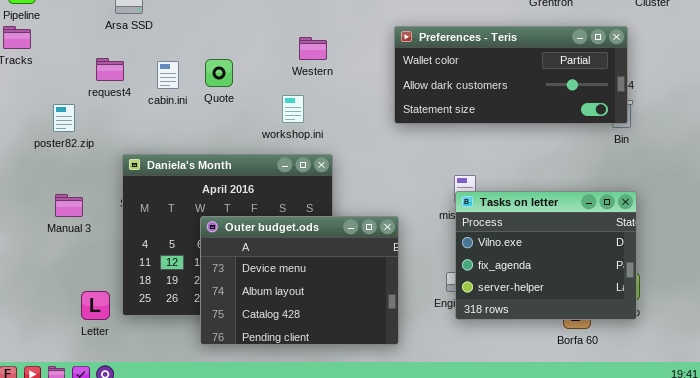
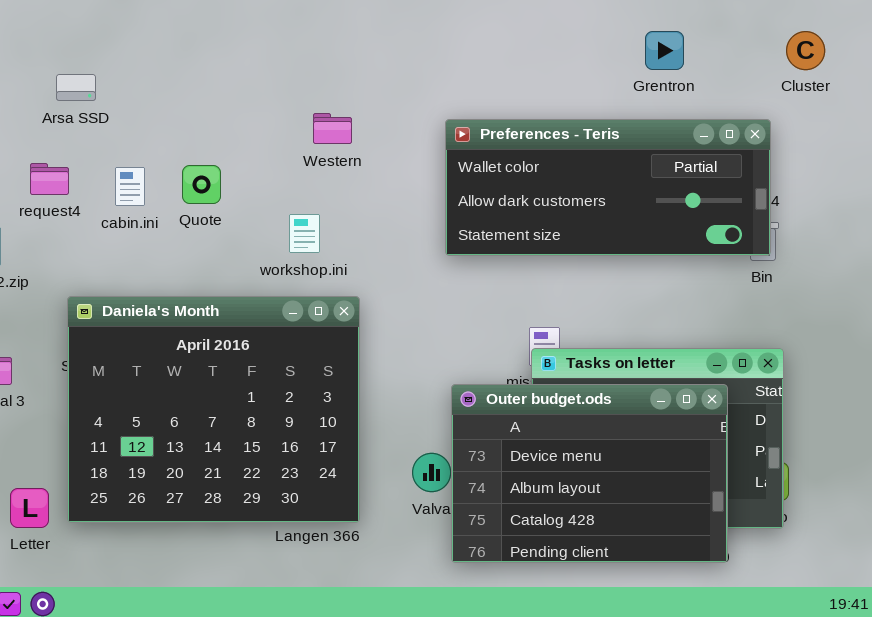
Western: [299,37,327,60] -> [313,113,352,144], moved
Outer budget.ods: [200,216,399,345] -> [451,384,728,563], moved

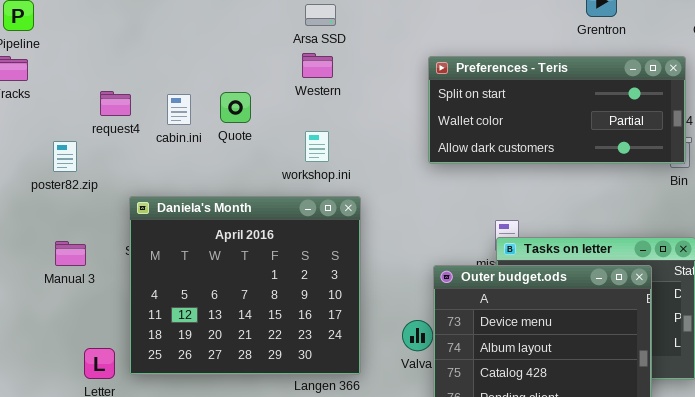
Arsa SSD: [56,74,96,101] -> [305,4,336,26], moved
Western: [313,113,352,144] -> [302,53,333,78], moved
Preferences - Teris: [445,119,771,256] -> [428,56,686,164], scrolled up 1 row

